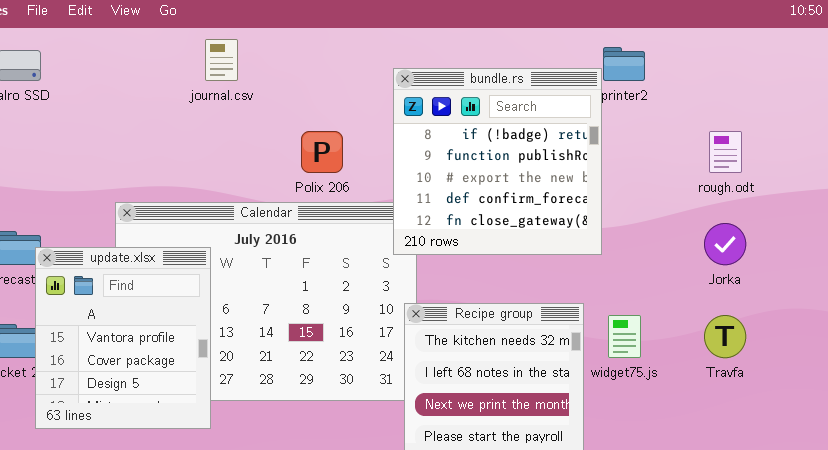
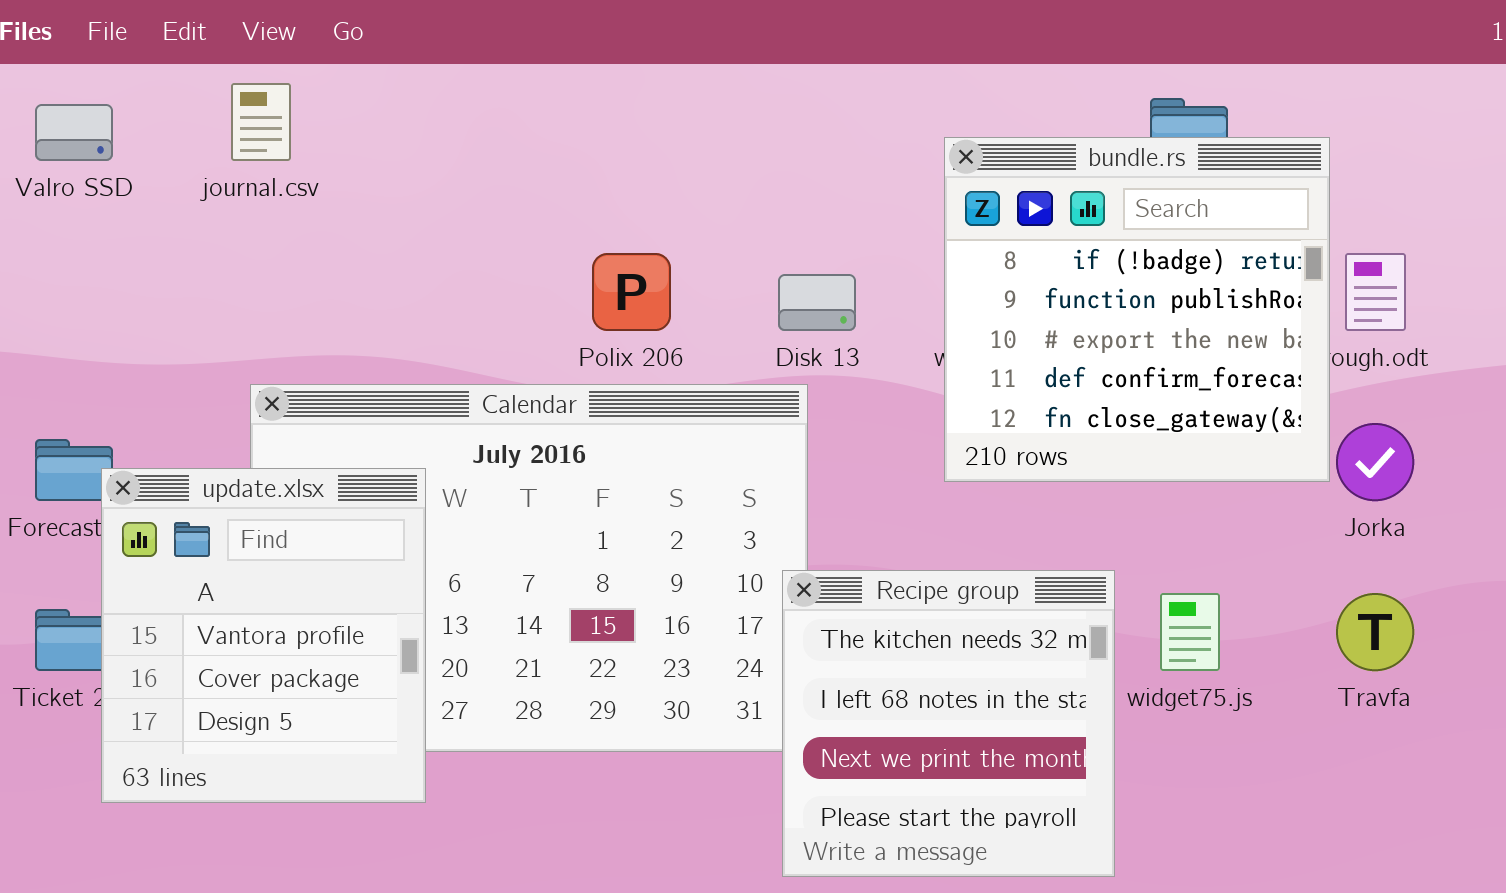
journal.csv: [205,39,238,81] -> [231,83,291,161], moved
bundle.rs: [393,68,602,255] -> [944,137,1330,482], moved

